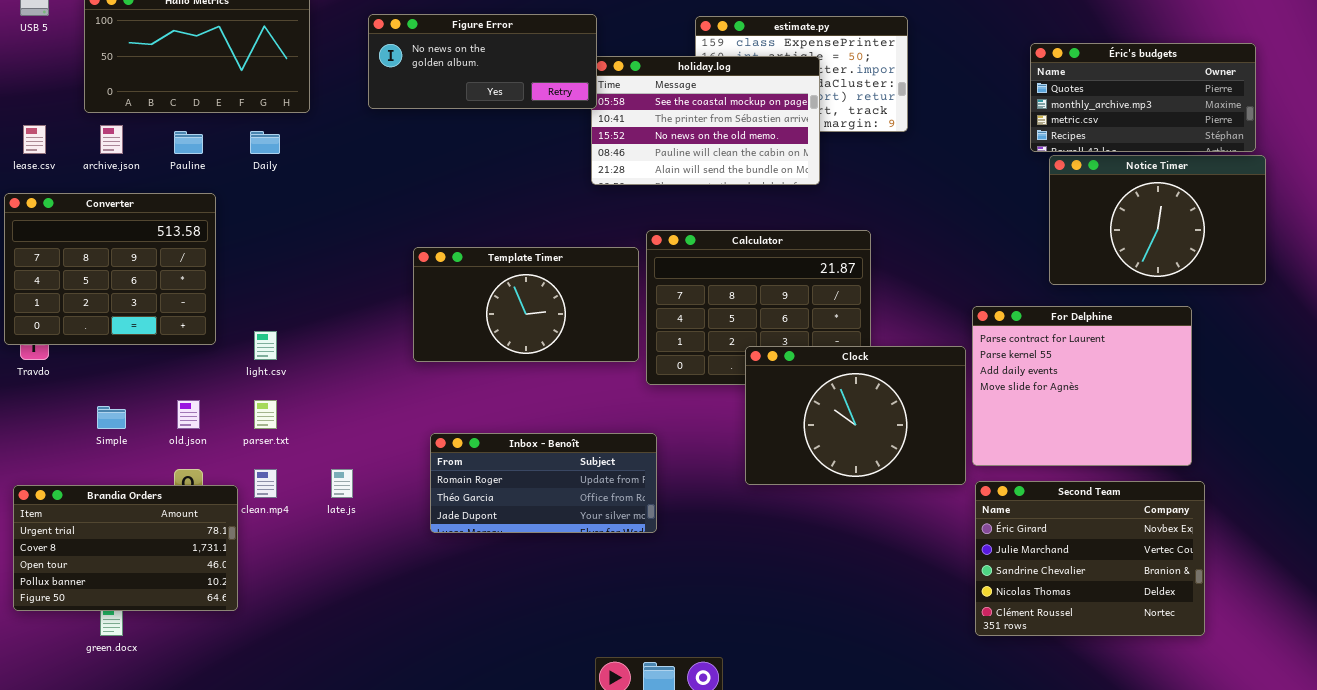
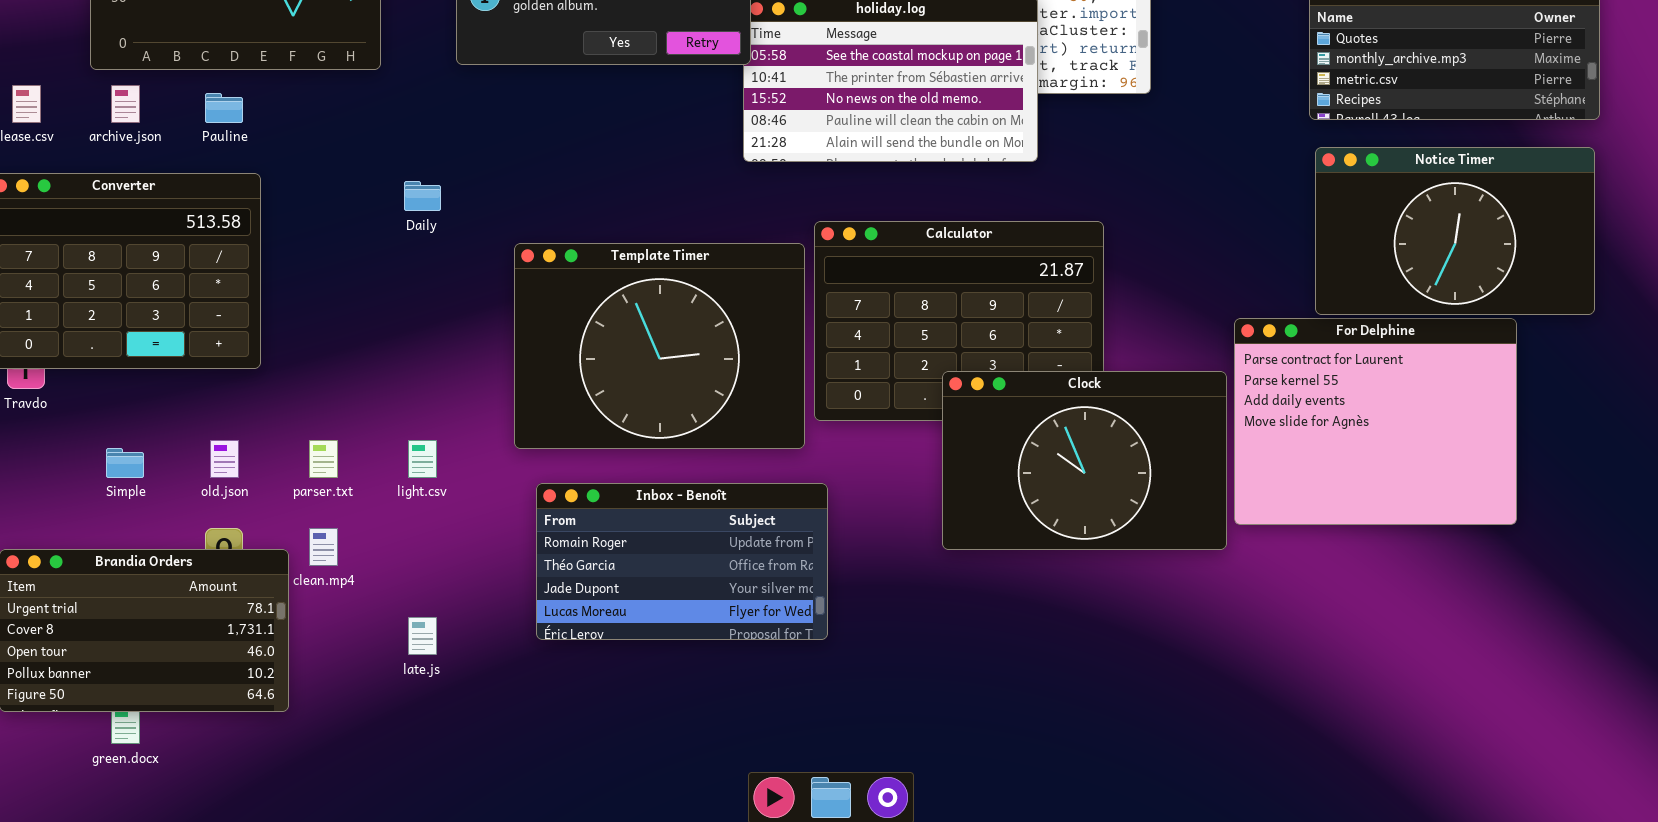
Daily: [250,131,280,154] -> [404,181,441,211], moved
Notice Timer: [1049,155,1266,285] -> [1315,147,1595,315], moved
Template Timer: [413,247,639,362] -> [514,243,805,449], resized
light.csv: [254,331,277,360] -> [408,440,437,478], moved
Inbox - Benoît: [430,433,657,533] -> [536,483,828,640], resized
late.js: [331,469,353,498] -> [408,617,437,655], moved
Second Team: [975,481,1205,636] -> none, closed

